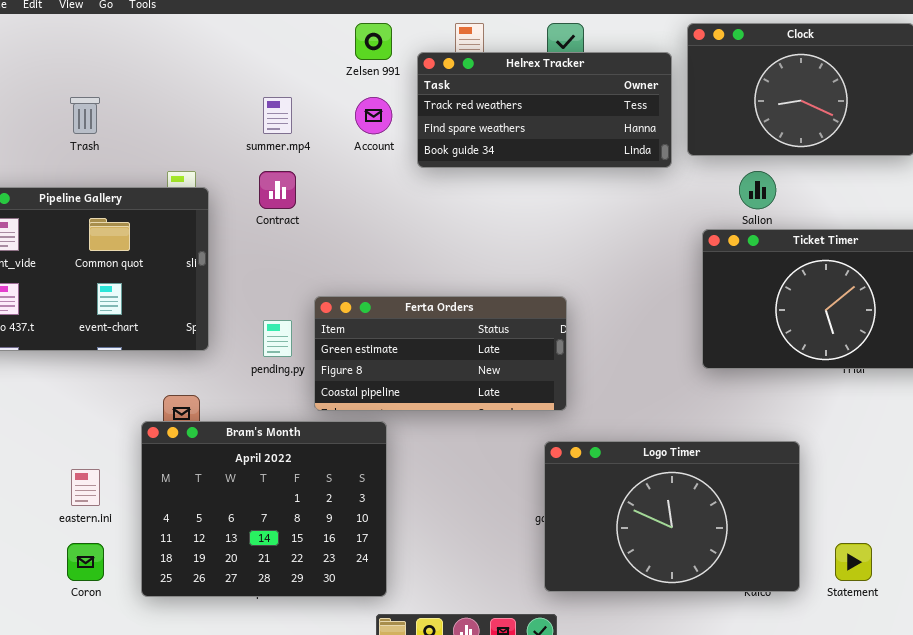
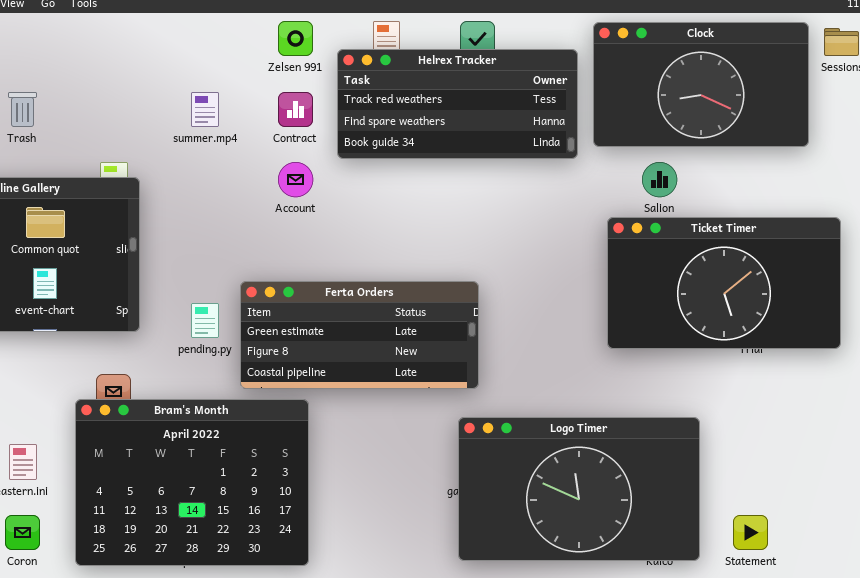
Account: [355,97,392,134] -> [278,162,313,197], moved
Contract: [259,171,296,209] -> [278,92,313,127], moved

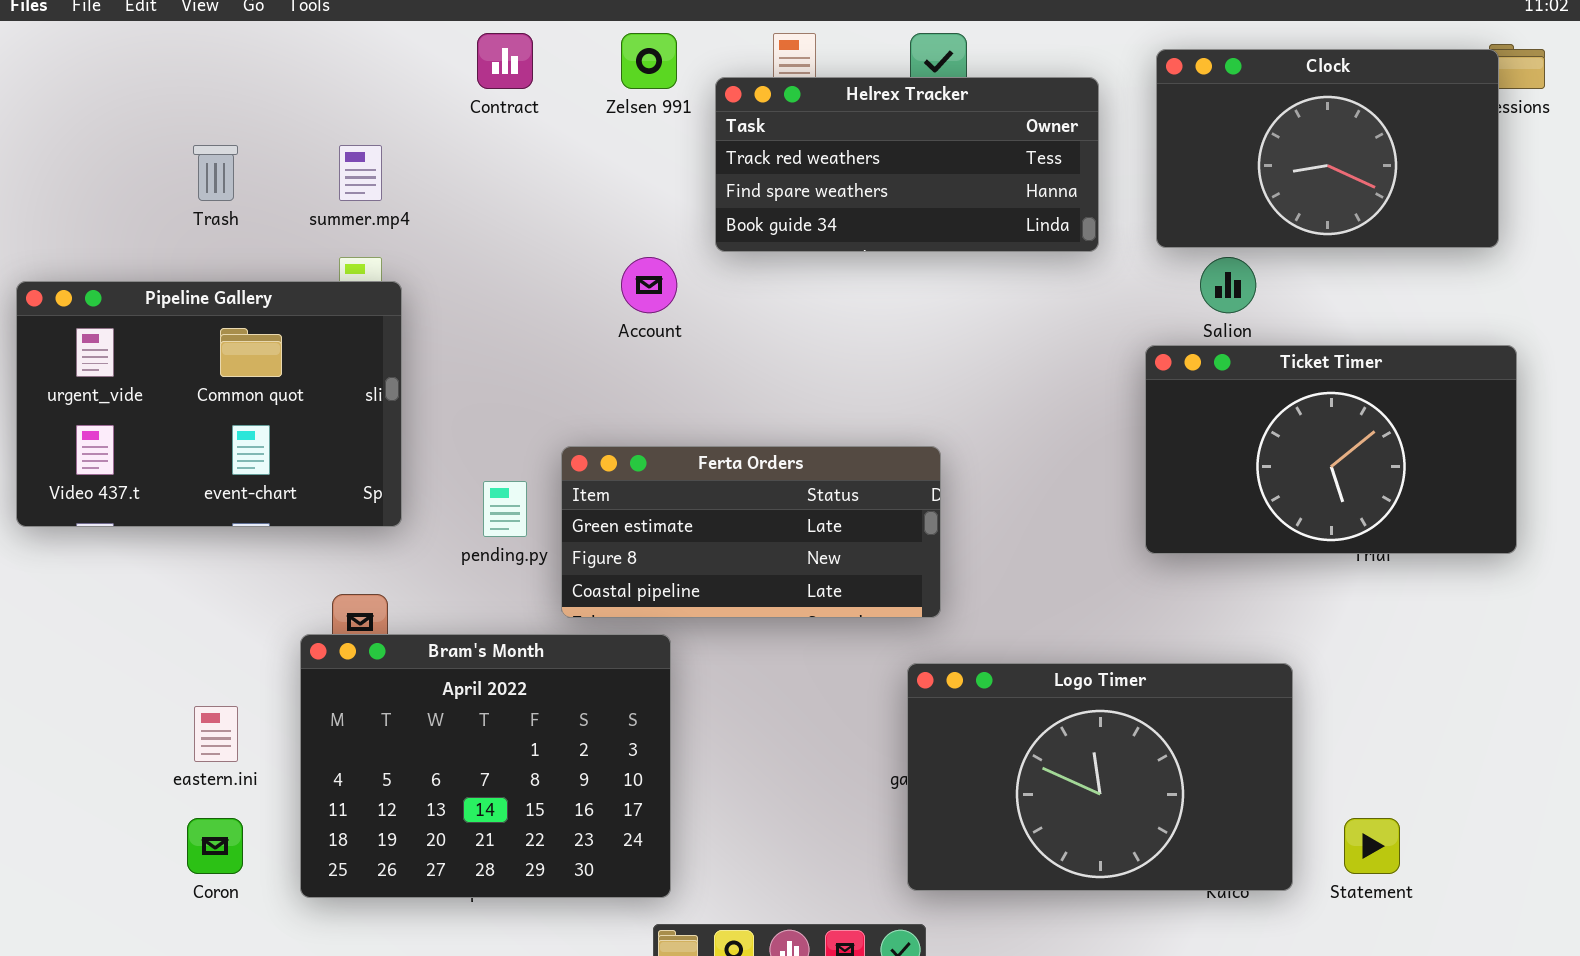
Clock: [593,22,809,147] -> [1156,49,1499,248], moved
summer.mp4: [191,92,219,127] -> [339,145,382,201], moved
Contract: [278,92,313,127] -> [477,33,533,89], moved

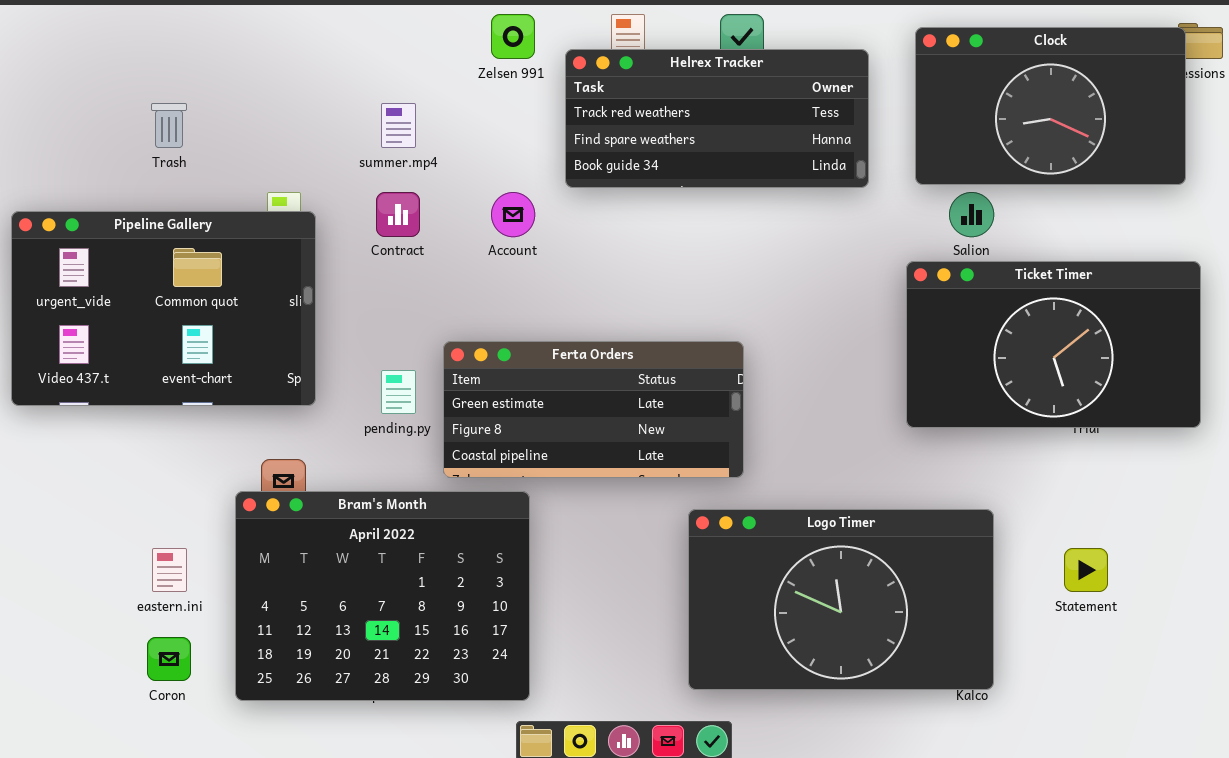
Contract: [477,33,533,89] -> [376,192,420,237], moved
summer.mp4: [339,145,382,201] -> [381,103,416,148], moved
Logo Timer: [907,663,1293,891] -> [688,509,994,690], moved
Statement: [1344,818,1400,874] -> [1064,548,1108,592], moved

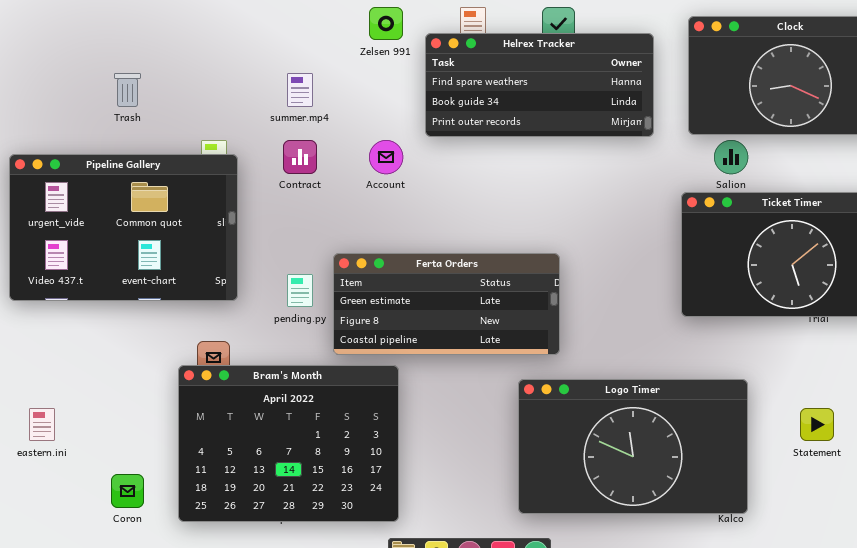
Helrex Tracker: [565,49,869,188] -> [425,33,654,137], scrolled down 1 row
eastern.ini: [152,548,187,592] -> [29,408,55,441], moved

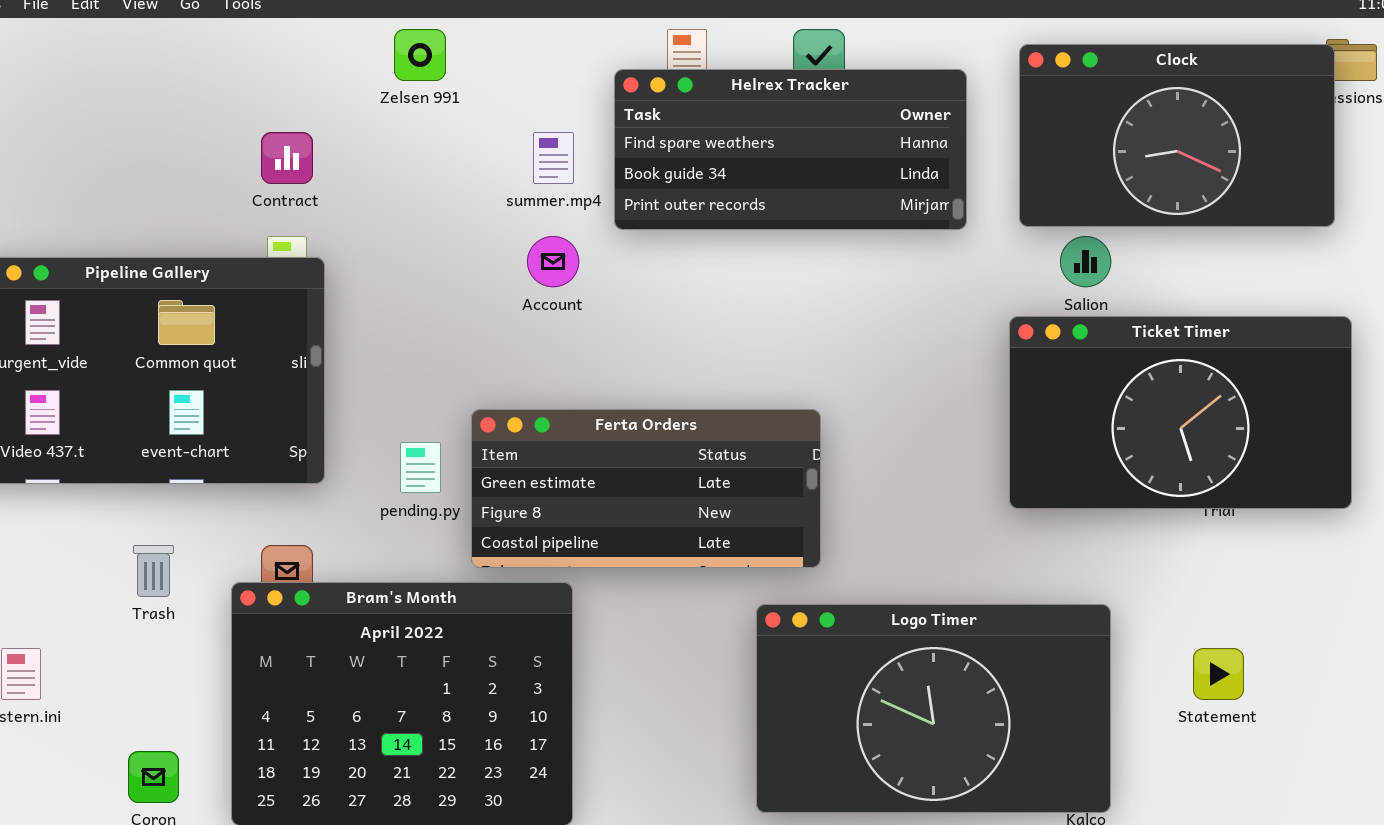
Zelsen 991: [369,7,403,40] -> [394,29,446,81], moved
Trash: [114,73,141,107] -> [133,545,174,597], moved
summer.mp4: [287,73,313,107] -> [533,132,574,184], moved
Contract: [283,140,317,174] -> [261,132,313,184], moved

